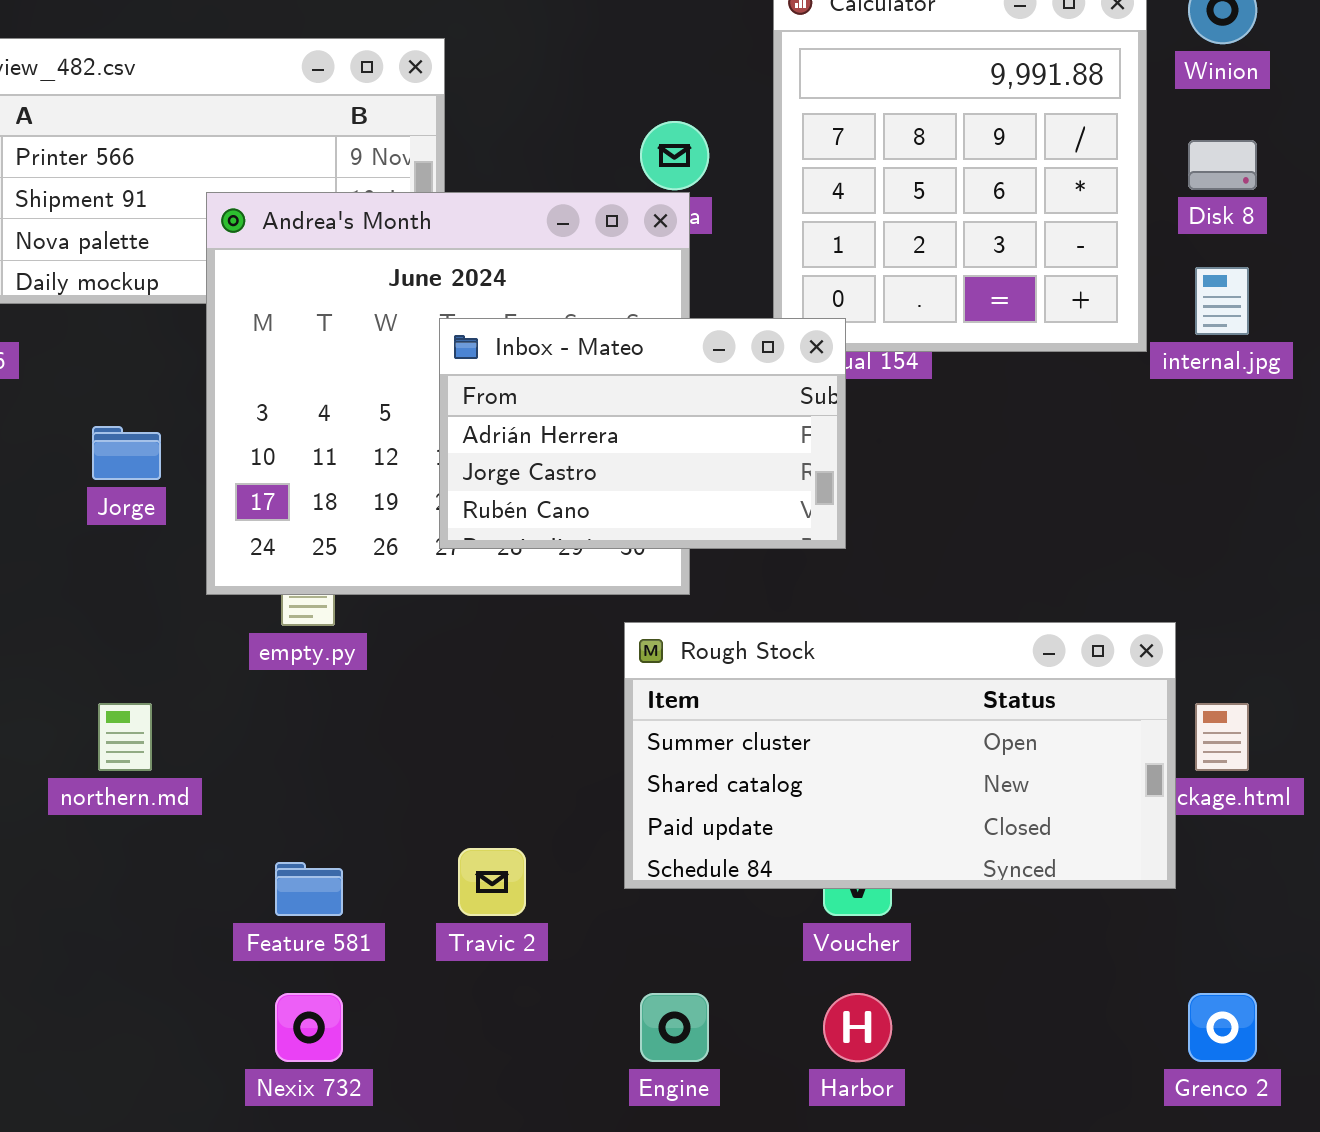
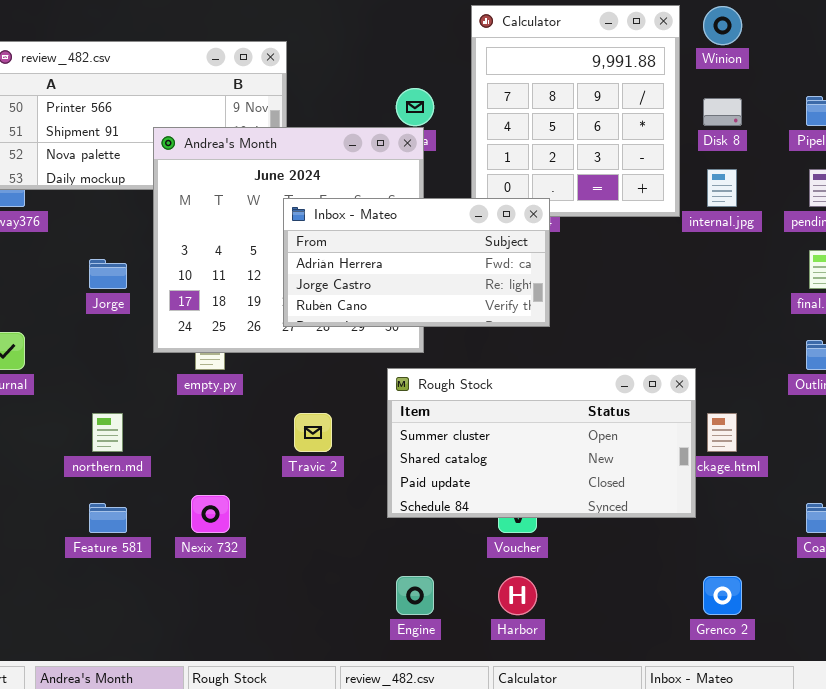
Inbox - Mateo: [439,318,846,549] -> [283,198,550,327], resized
Travic 2: [458,848,526,916] -> [294,413,332,452], moved
Feature 581: [275,862,343,916] -> [89,503,127,533], moved
Nexix 732: [275,993,343,1062] -> [191,495,230,533], moved

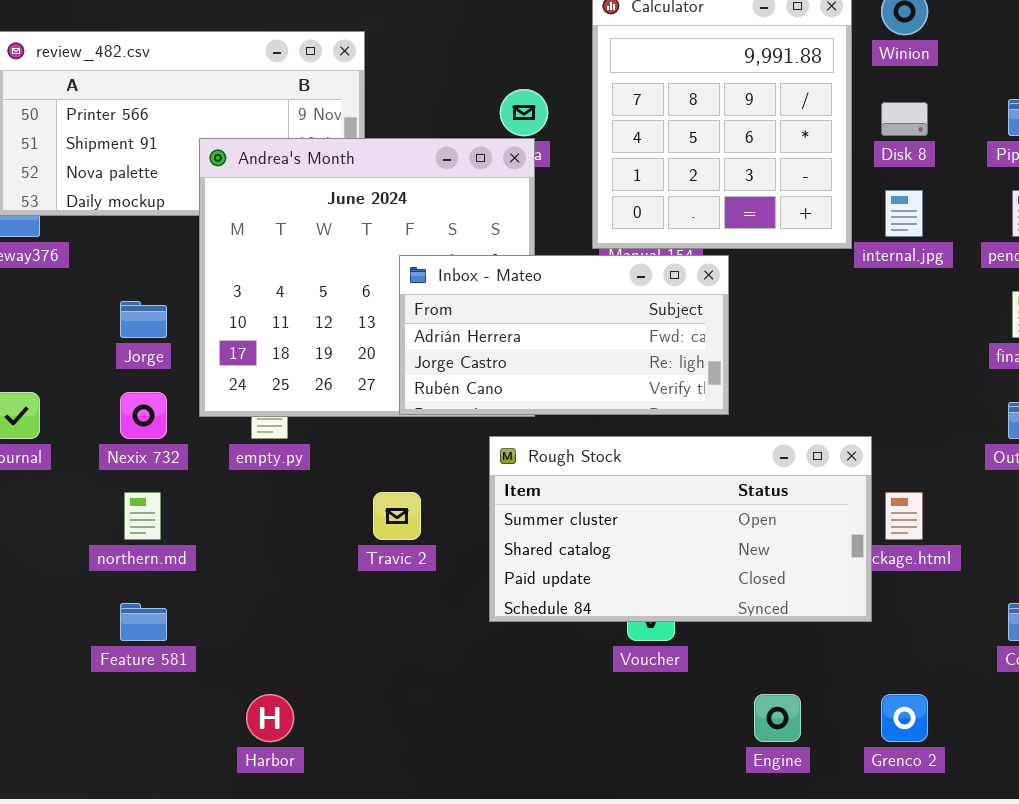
Inbox - Mateo: [283,198,550,327] -> [399,255,729,415], moved
Nexix 732: [191,495,230,533] -> [120,392,167,439], moved
Engine: [396,576,434,615] -> [754,694,801,742], moved
Harbor: [498,576,537,615] -> [246,694,294,742], moved

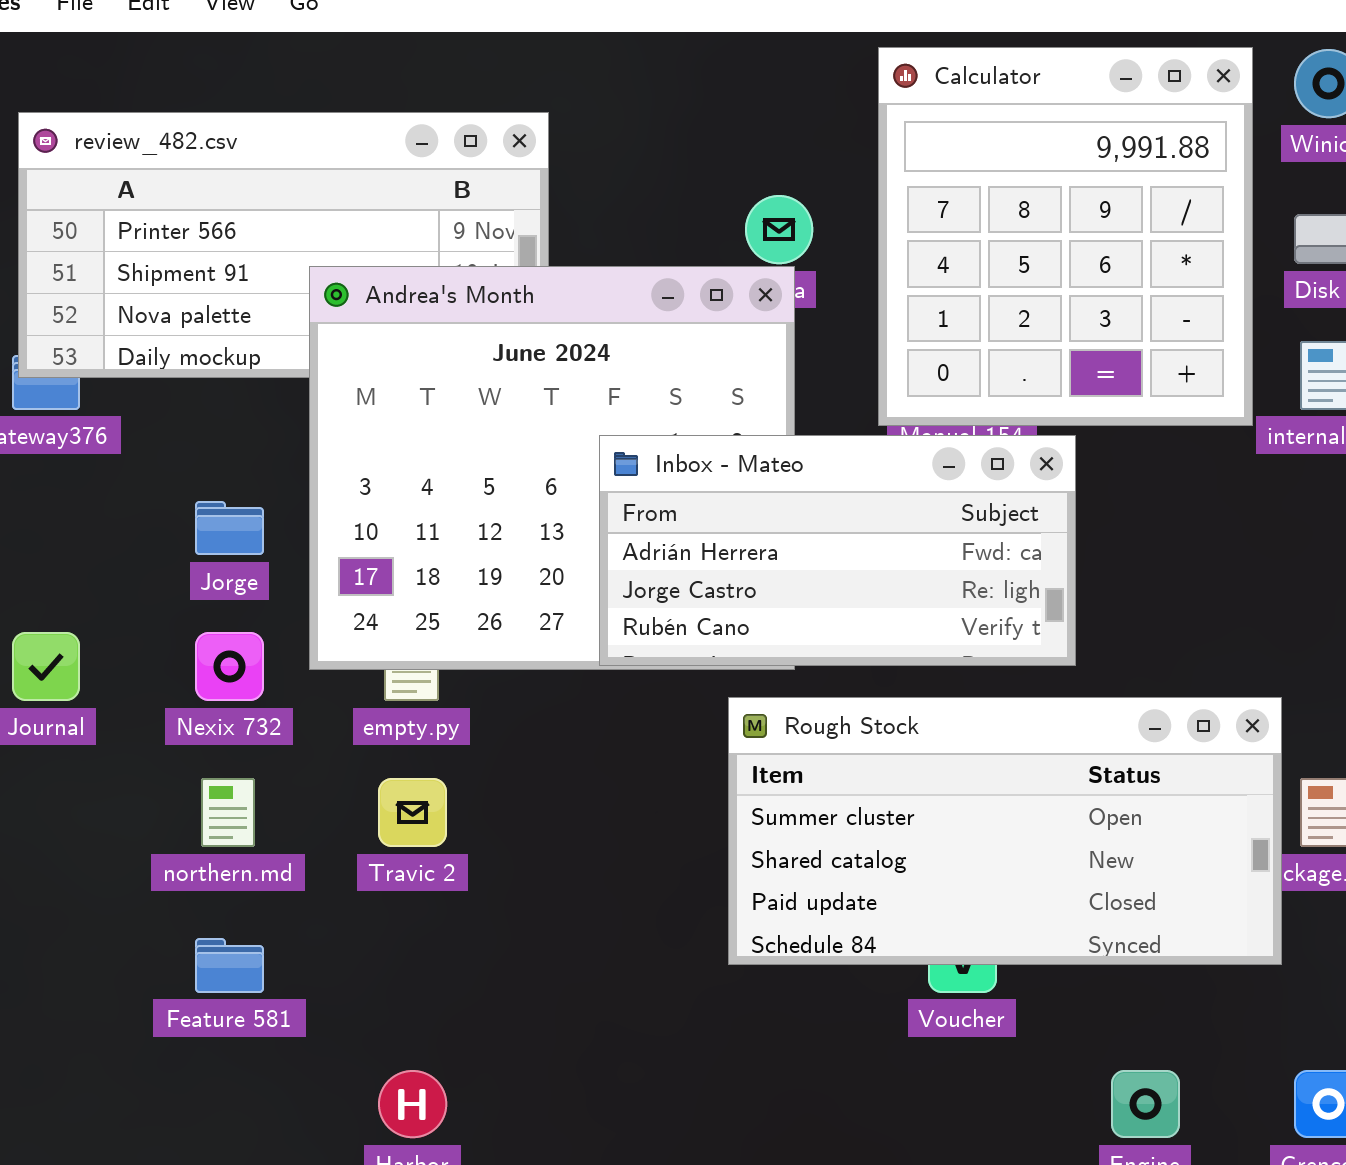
Travic 2: [373,492,421,540] -> [378,778,447,847], moved

